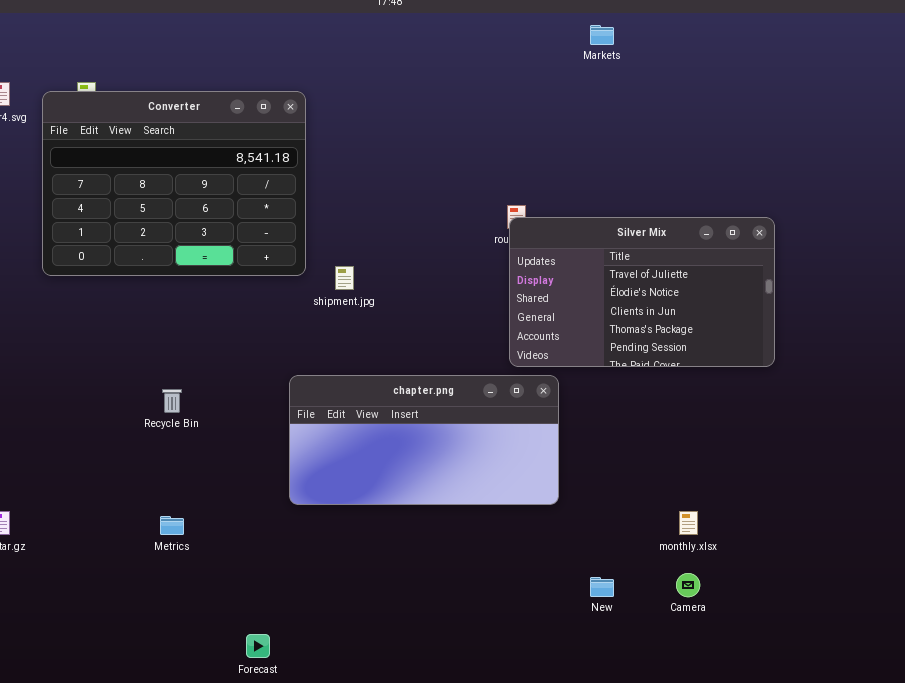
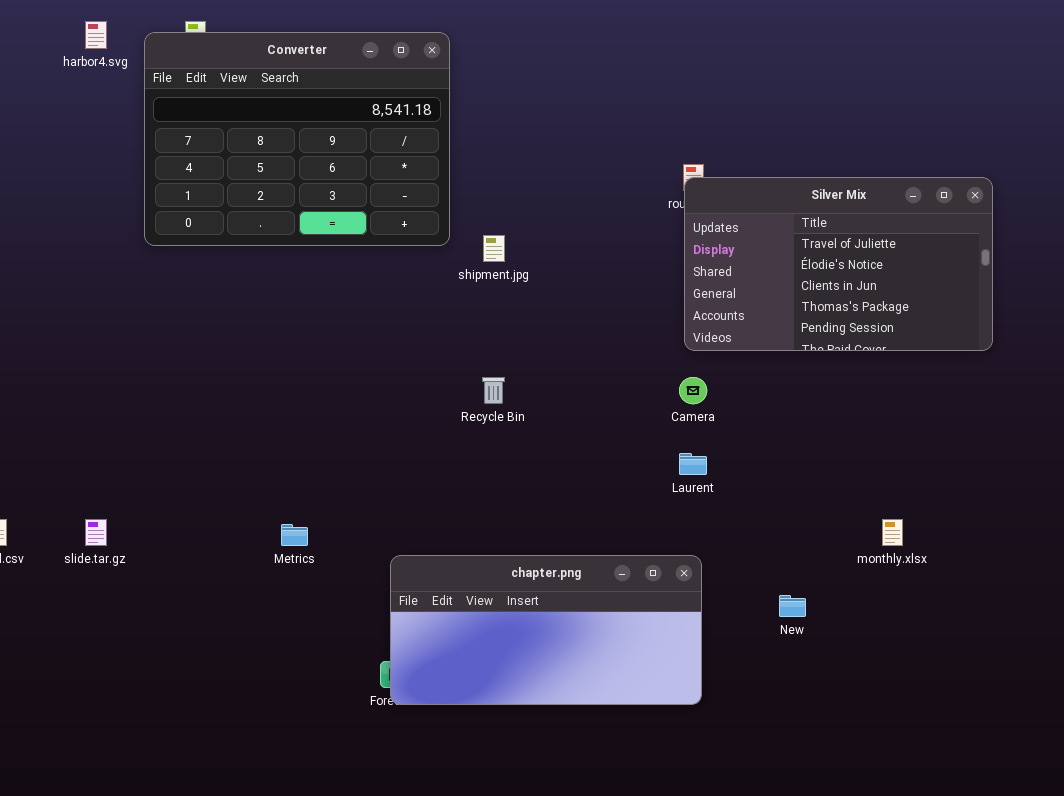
chapter.png: [289,375,559,505] -> [390,555,702,705], moved
Recycle Bin: [162,389,182,413] -> [482,377,505,404], moved
Camera: [676,573,700,597] -> [679,377,707,404], moved

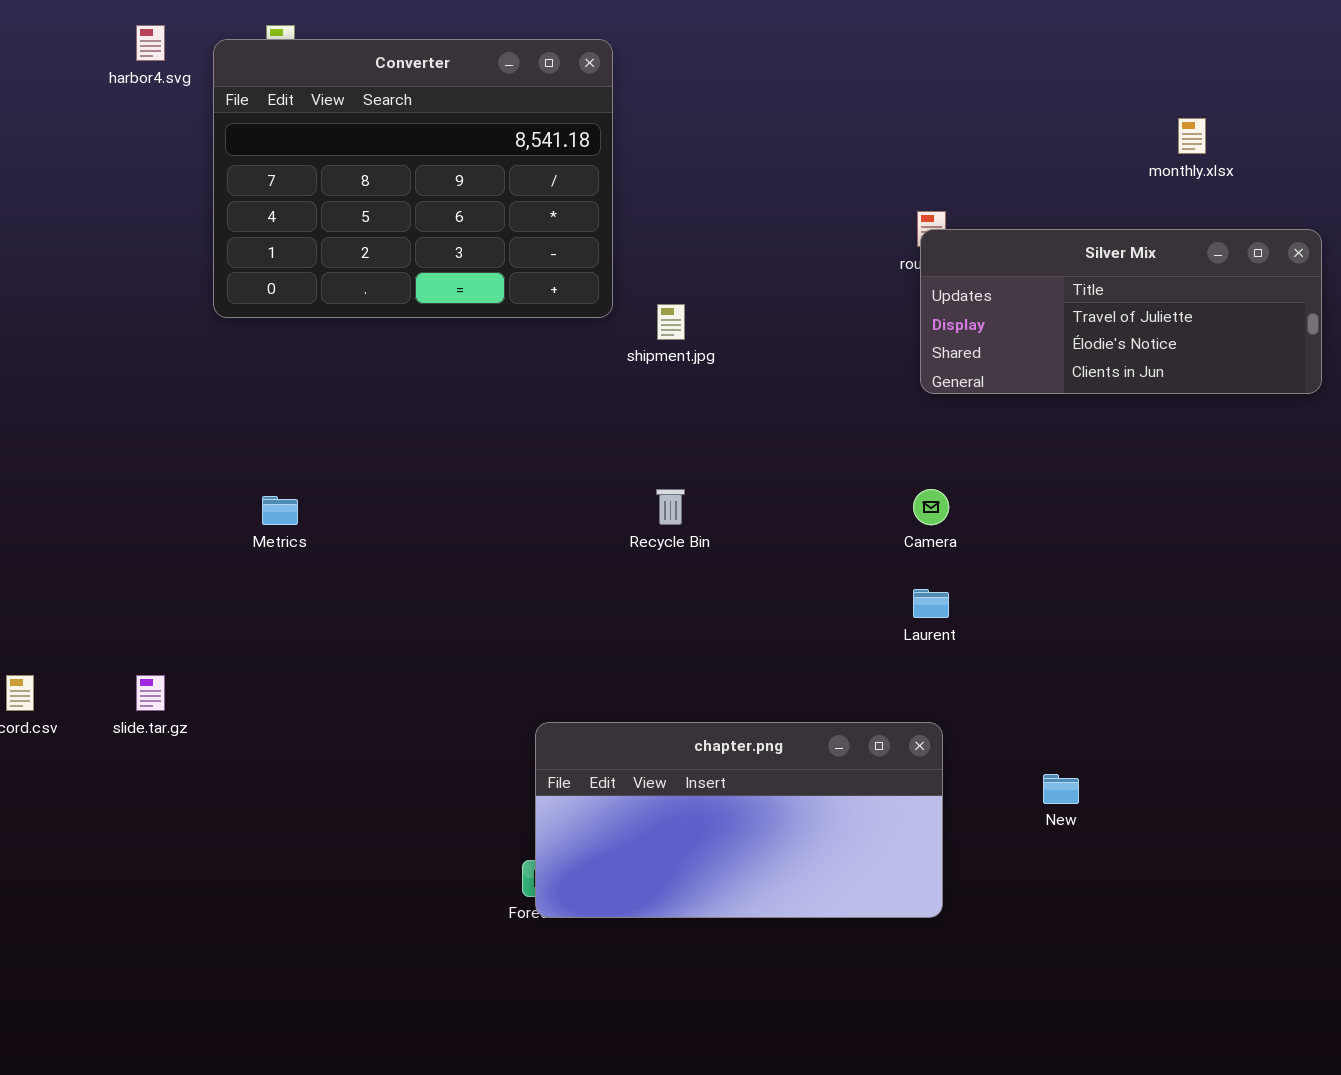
Silver Mix: [684,177,993,351] -> [920,229,1322,394], resized
monthly.xlsx: [882,519,903,546] -> [1178,118,1206,154], moved
Metrics: [281,524,308,546] -> [262,496,298,525], moved

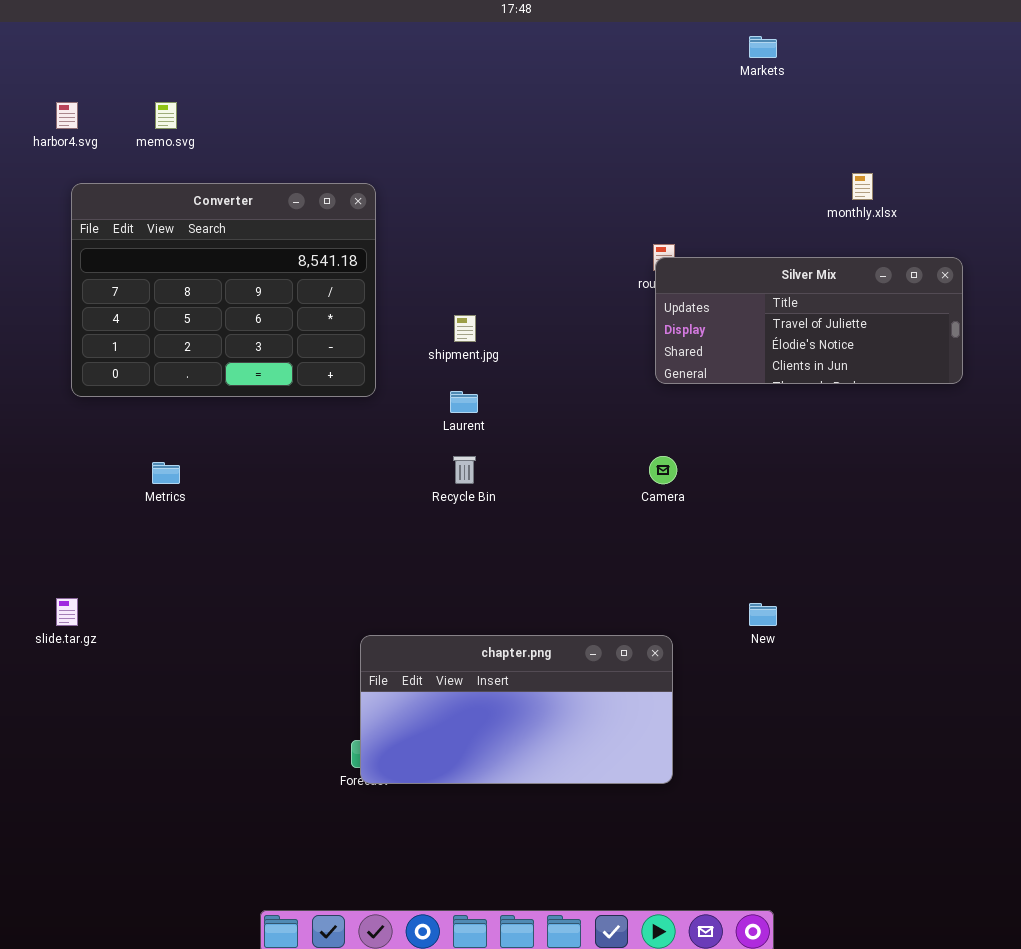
Converter: [213,39,613,318] -> [71,183,376,397], moved
Laurent: [913,589,949,618] -> [450,391,478,413], moved
New: [1043,774,1079,804] -> [749,603,777,626], moved

